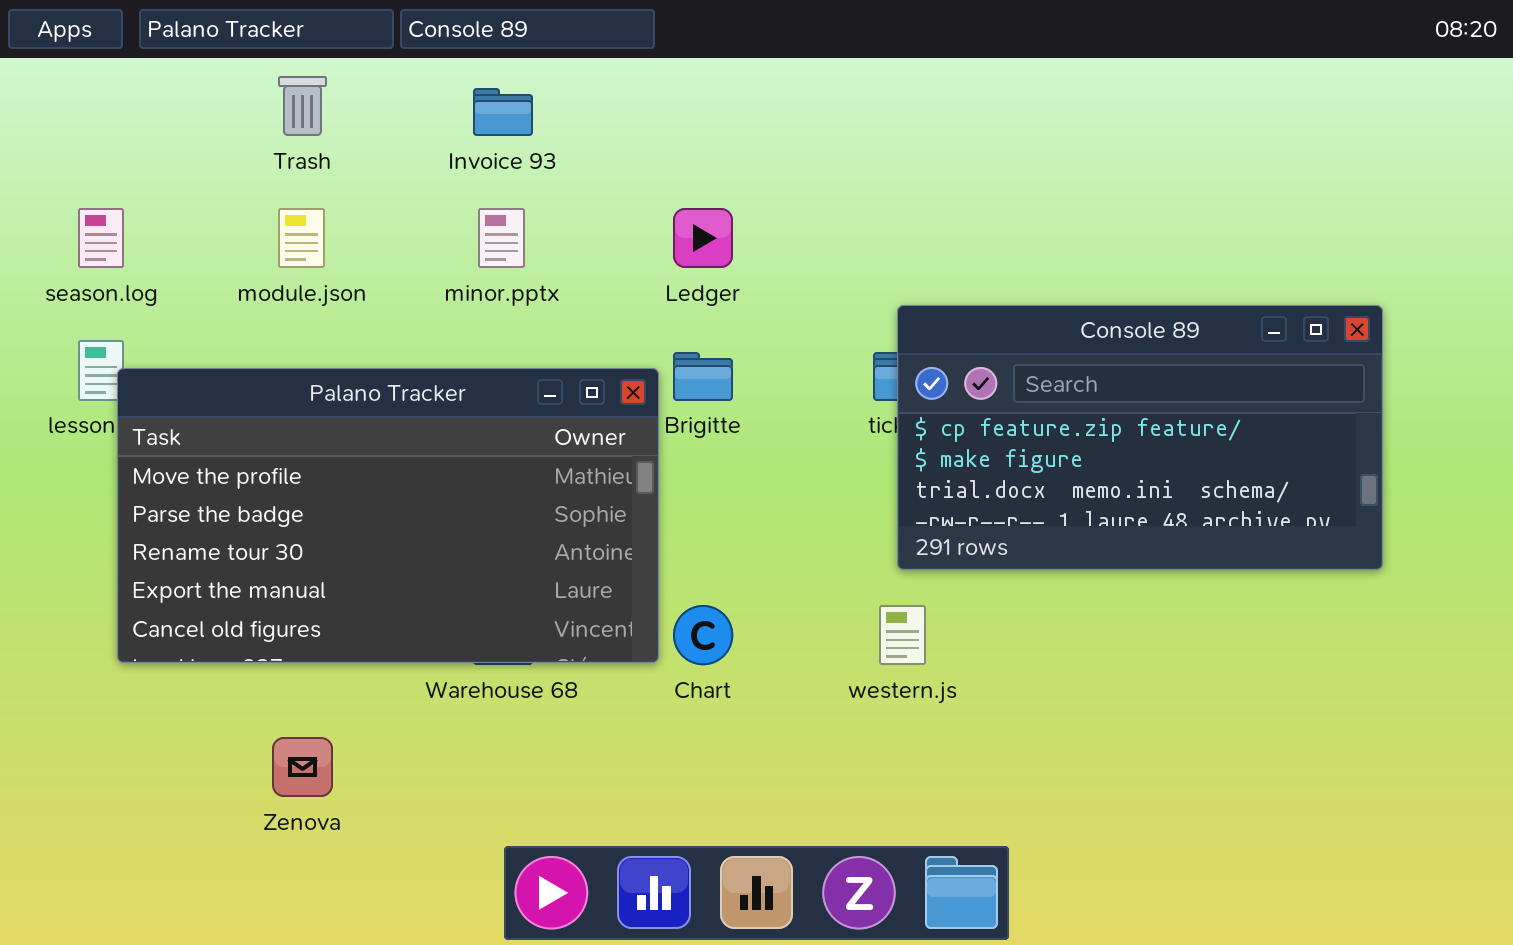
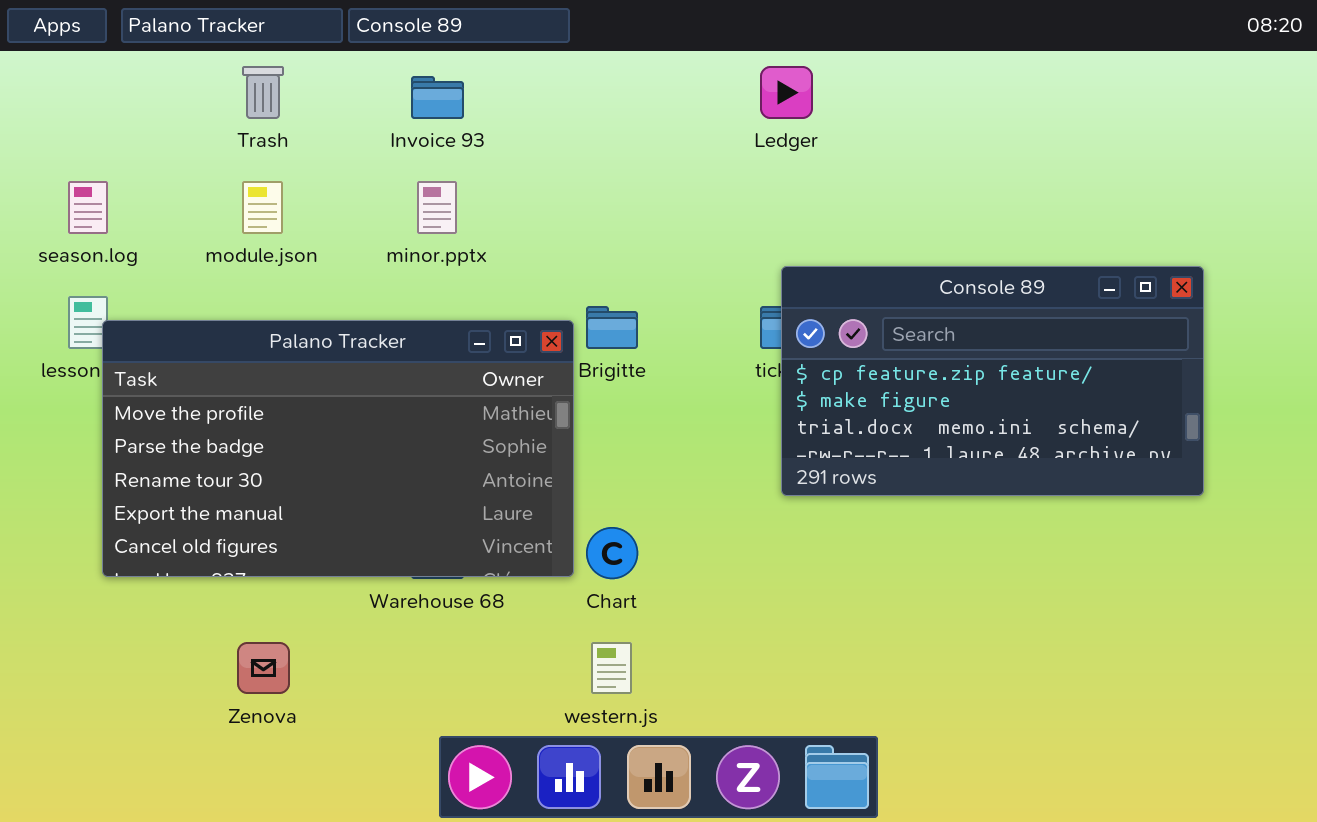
Ledger: [673,208,733,268] -> [760,66,813,119], moved
western.js: [879,605,926,665] -> [591,642,632,694], moved

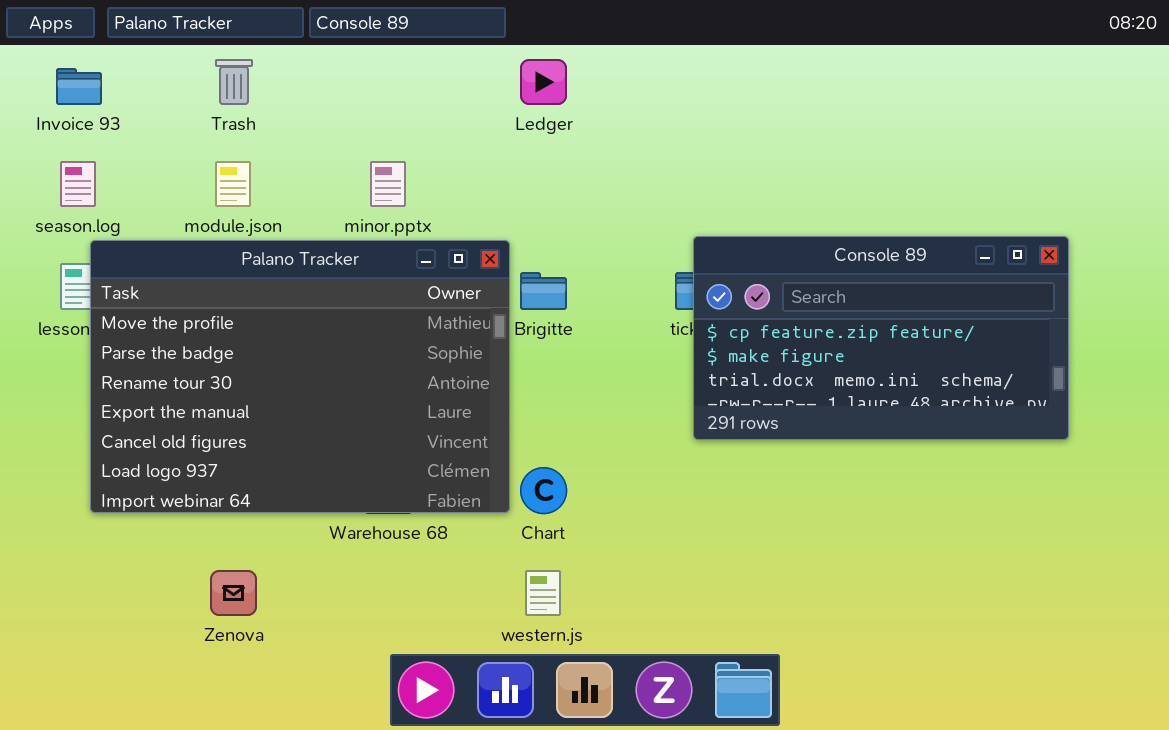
Ledger: [760,66,813,119] -> [520,59,567,105], moved
Invoice 93: [411,76,464,119] -> [56,68,102,105], moved
Palano Tracker: [102,320,574,577] -> [90,240,510,513], resized

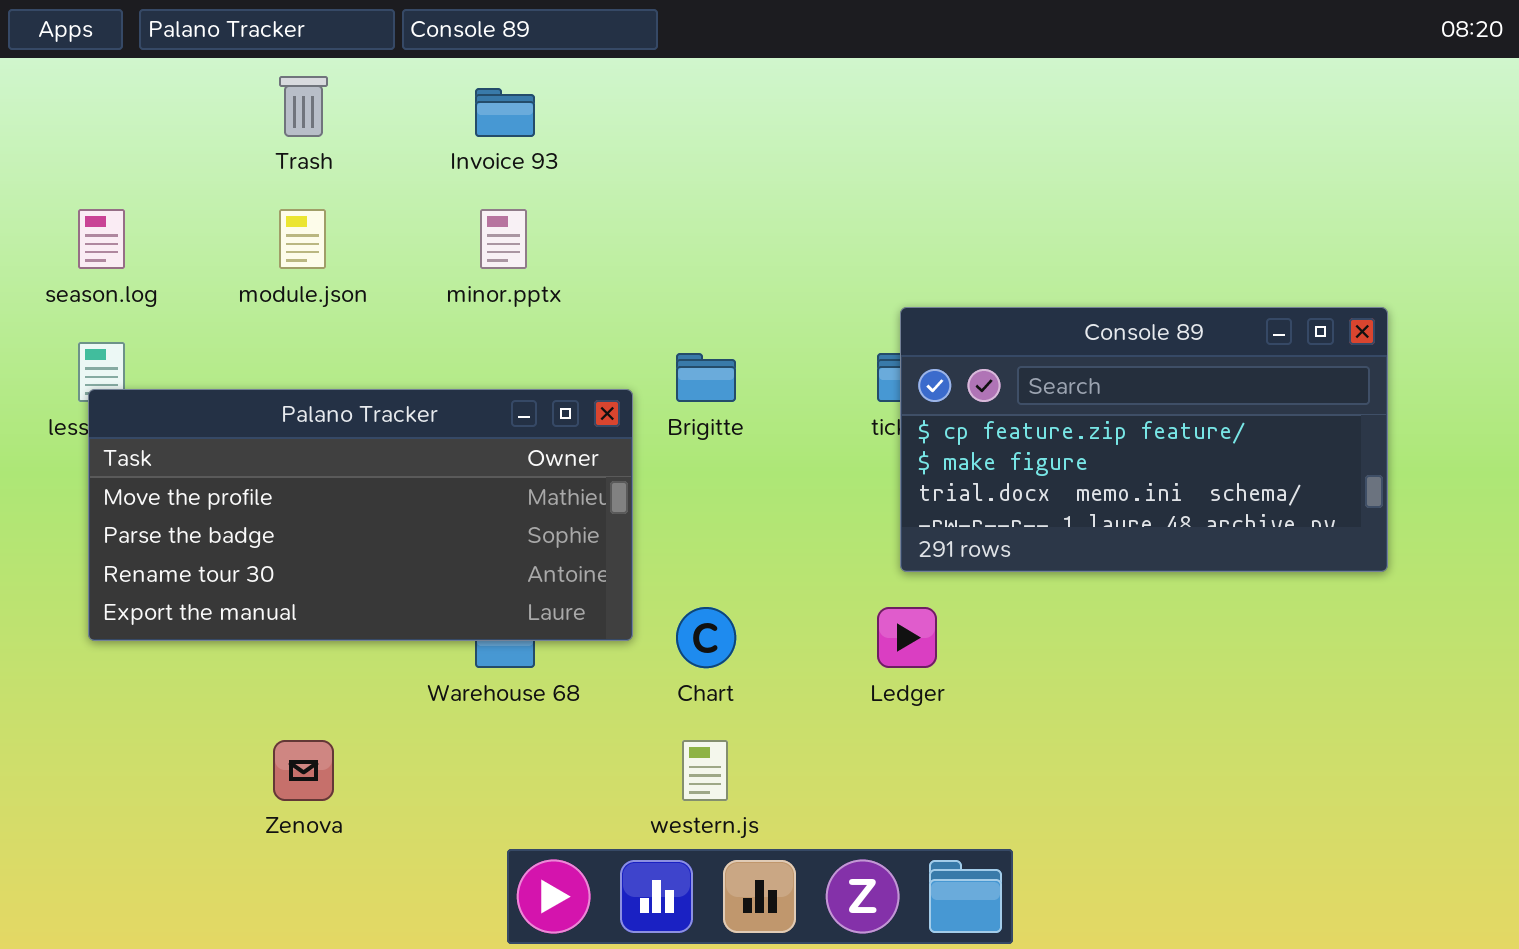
Ledger: [520,59,567,105] -> [877,607,937,668], moved
Invoice 93: [56,68,102,105] -> [475,88,535,137], moved
Palano Tracker: [90,240,510,513] -> [88,389,633,641], moved, resized

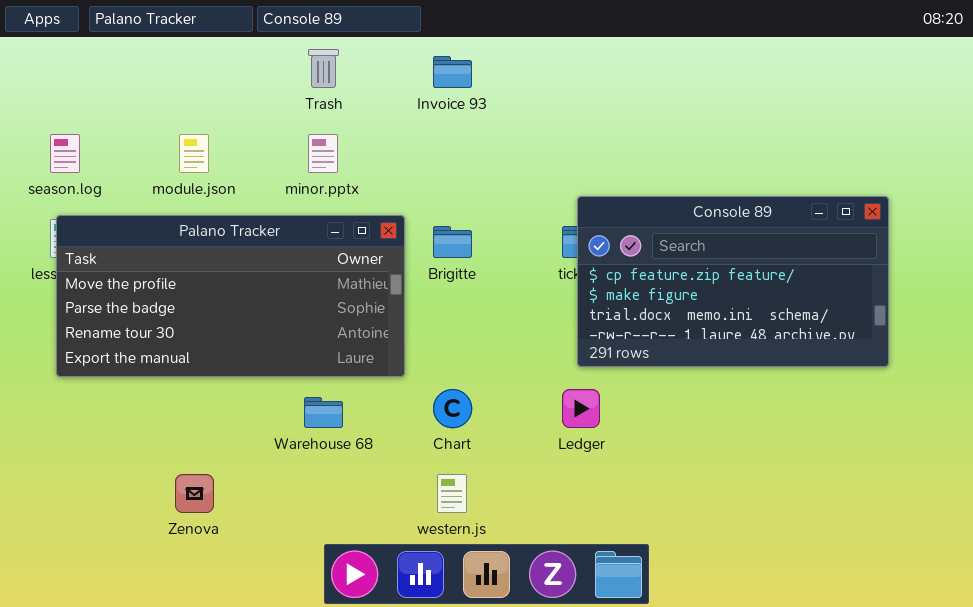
Trash: [279,76,328,137] -> [308,49,339,88], moved
Invoice 93: [475,88,535,137] -> [433,56,472,88], moved
Palano Tracker: [88,389,633,641] -> [56,215,405,377], moved

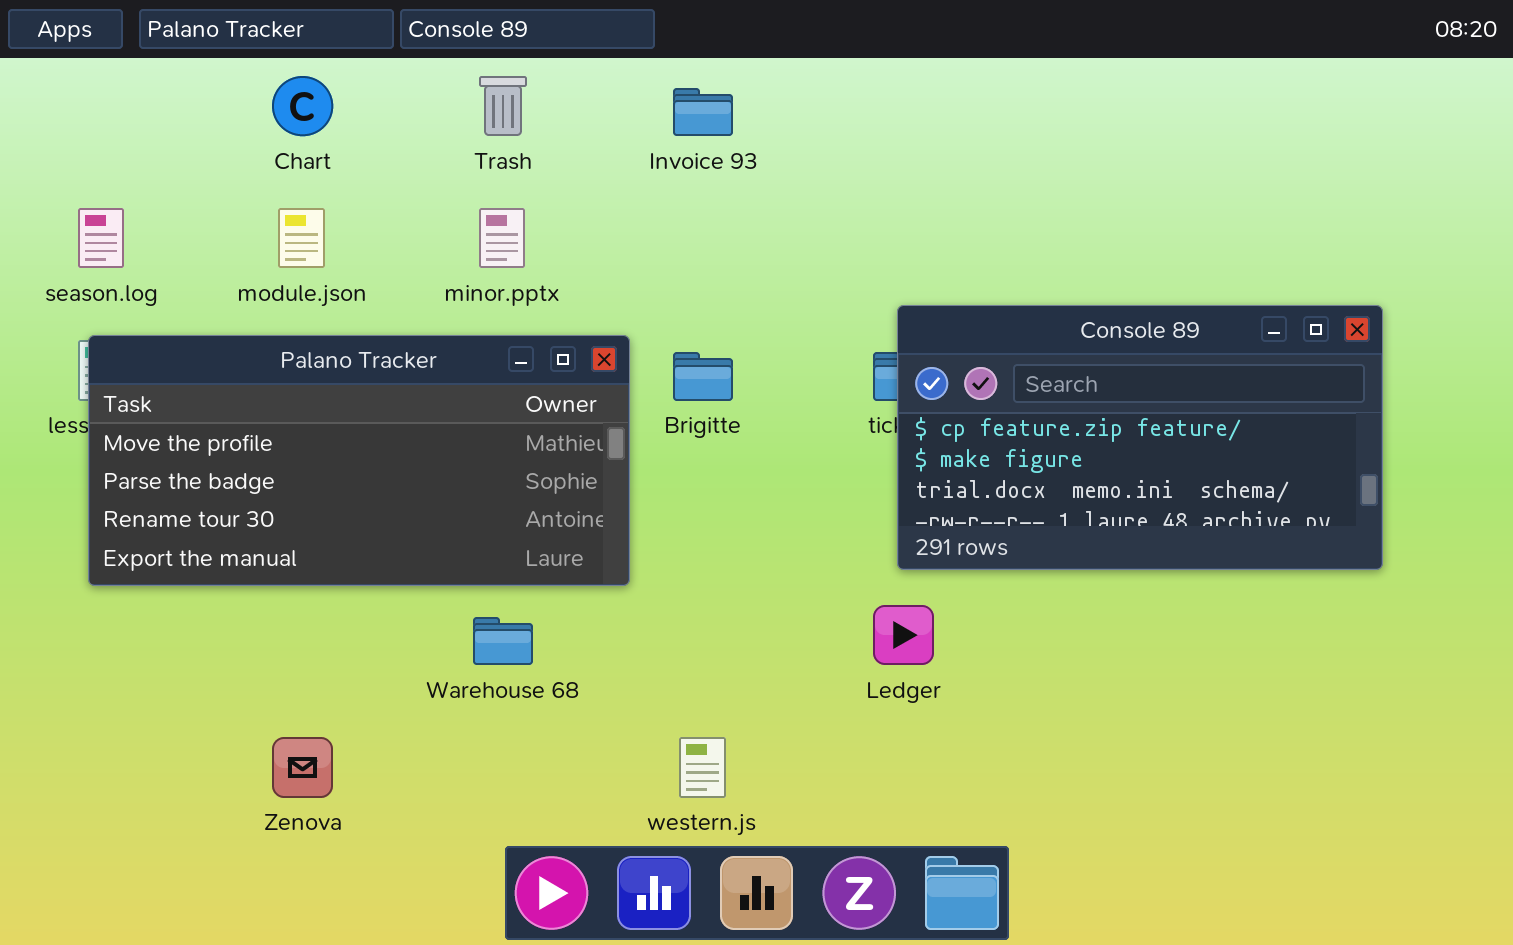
Chart: [433,389,472,428] -> [272,76,333,136], moved

